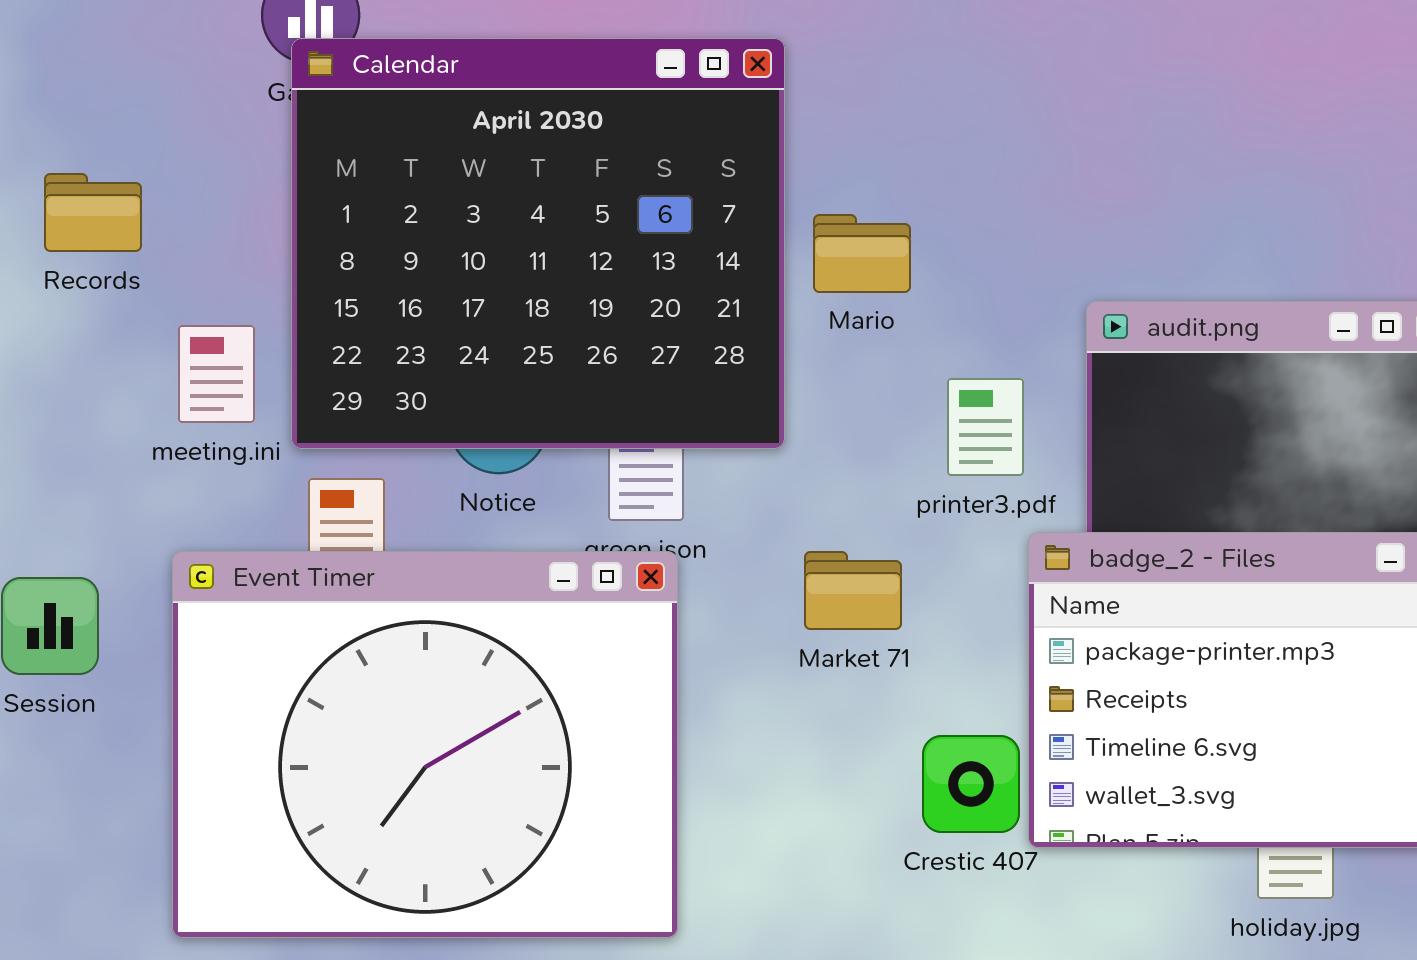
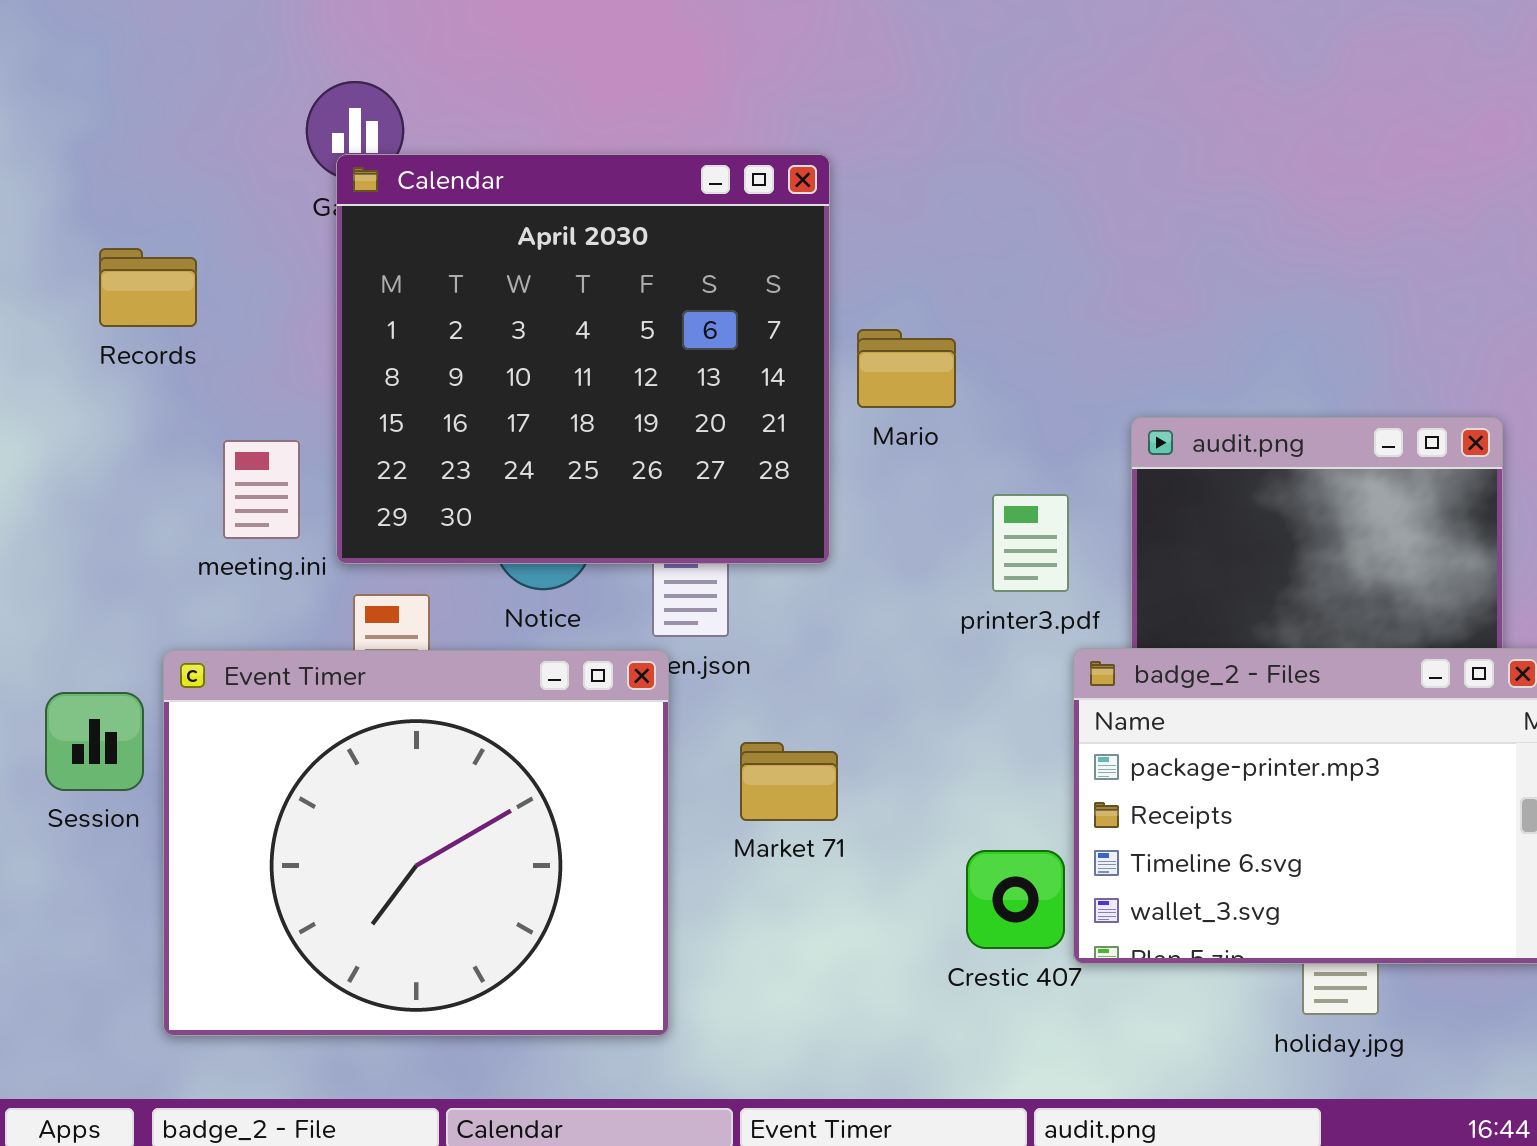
Records: [44,173,142,252] -> [99,248,197,327], moved
Event Timer: [172,551,678,938] -> [163,650,669,1036], moved
Market 71: [804,551,902,630] -> [740,742,838,821], moved

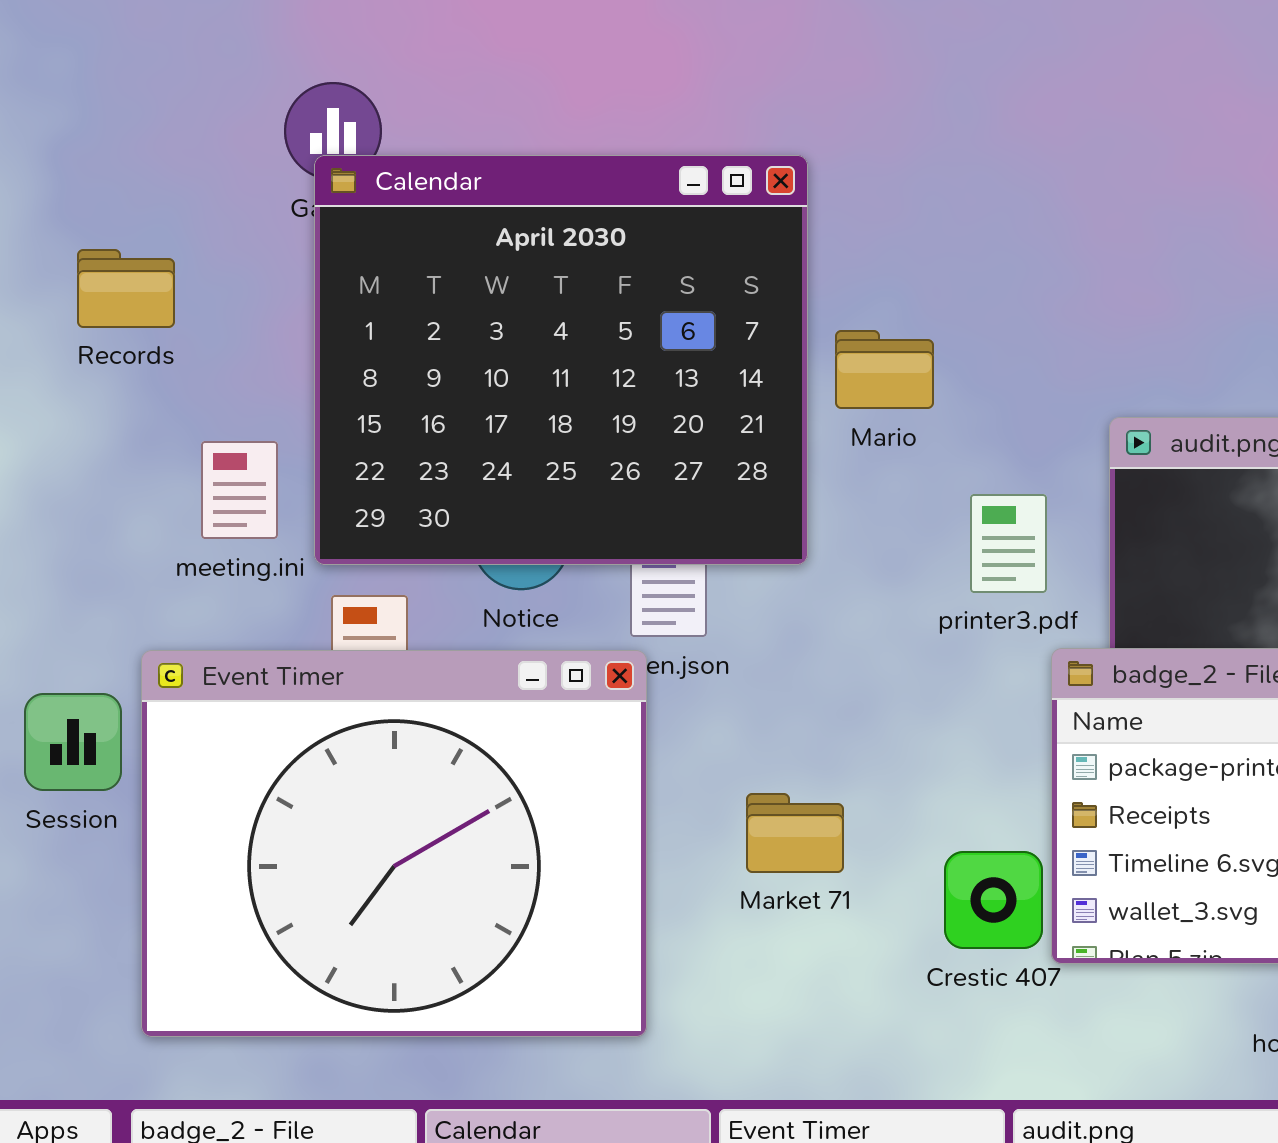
Market 71: [740,742,838,821] -> [746,793,844,873], moved

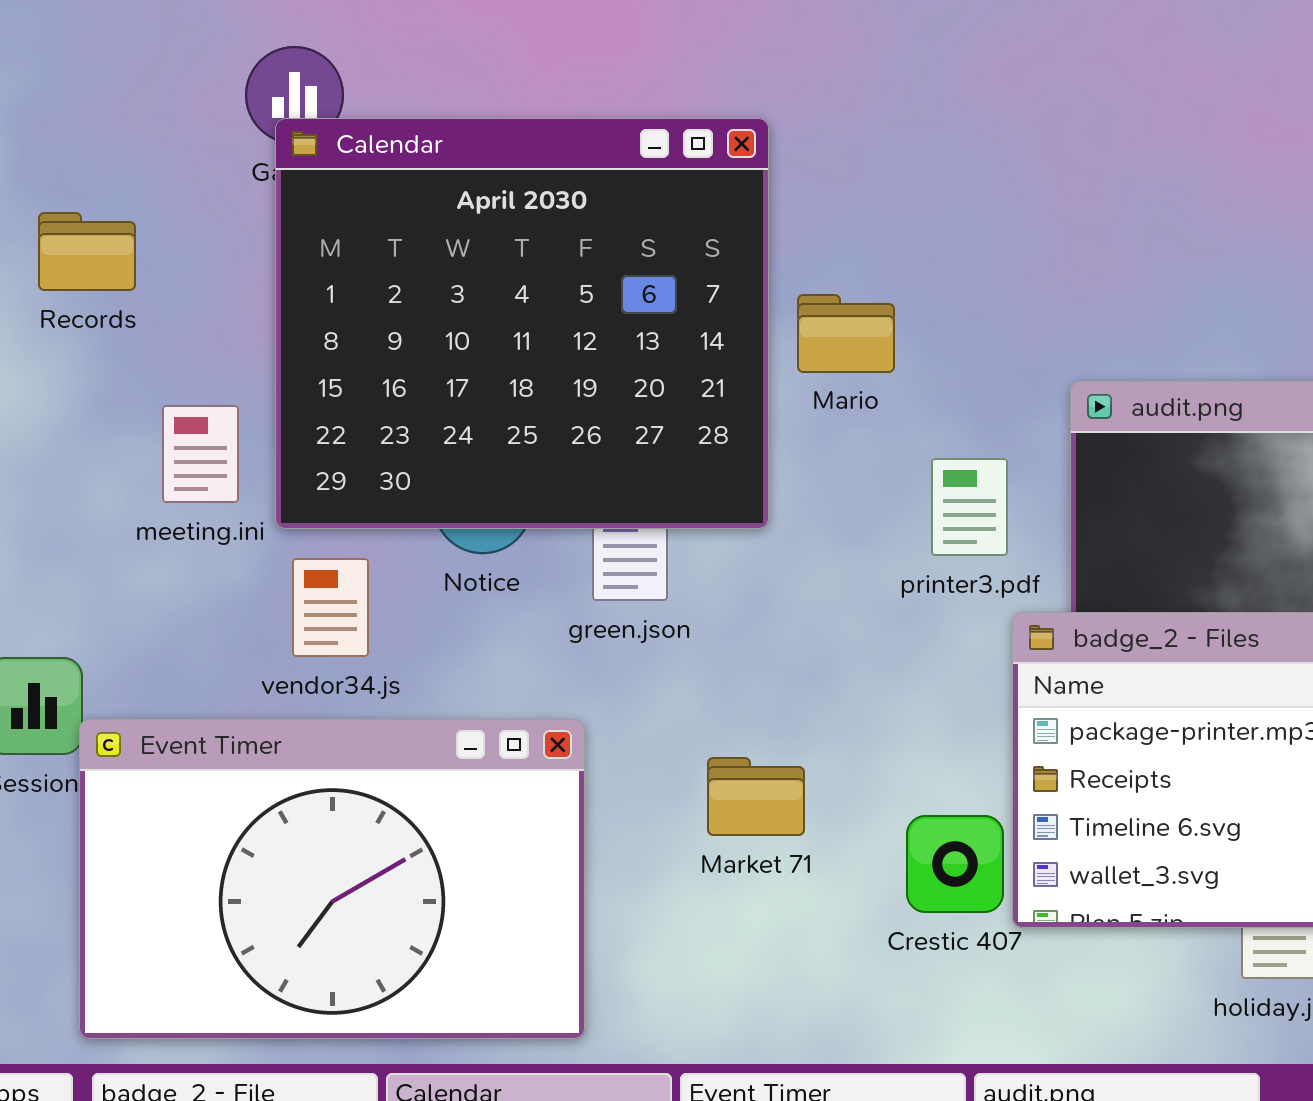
Event Timer: [141,650,647,1037] -> [79,719,585,1039], moved, resized

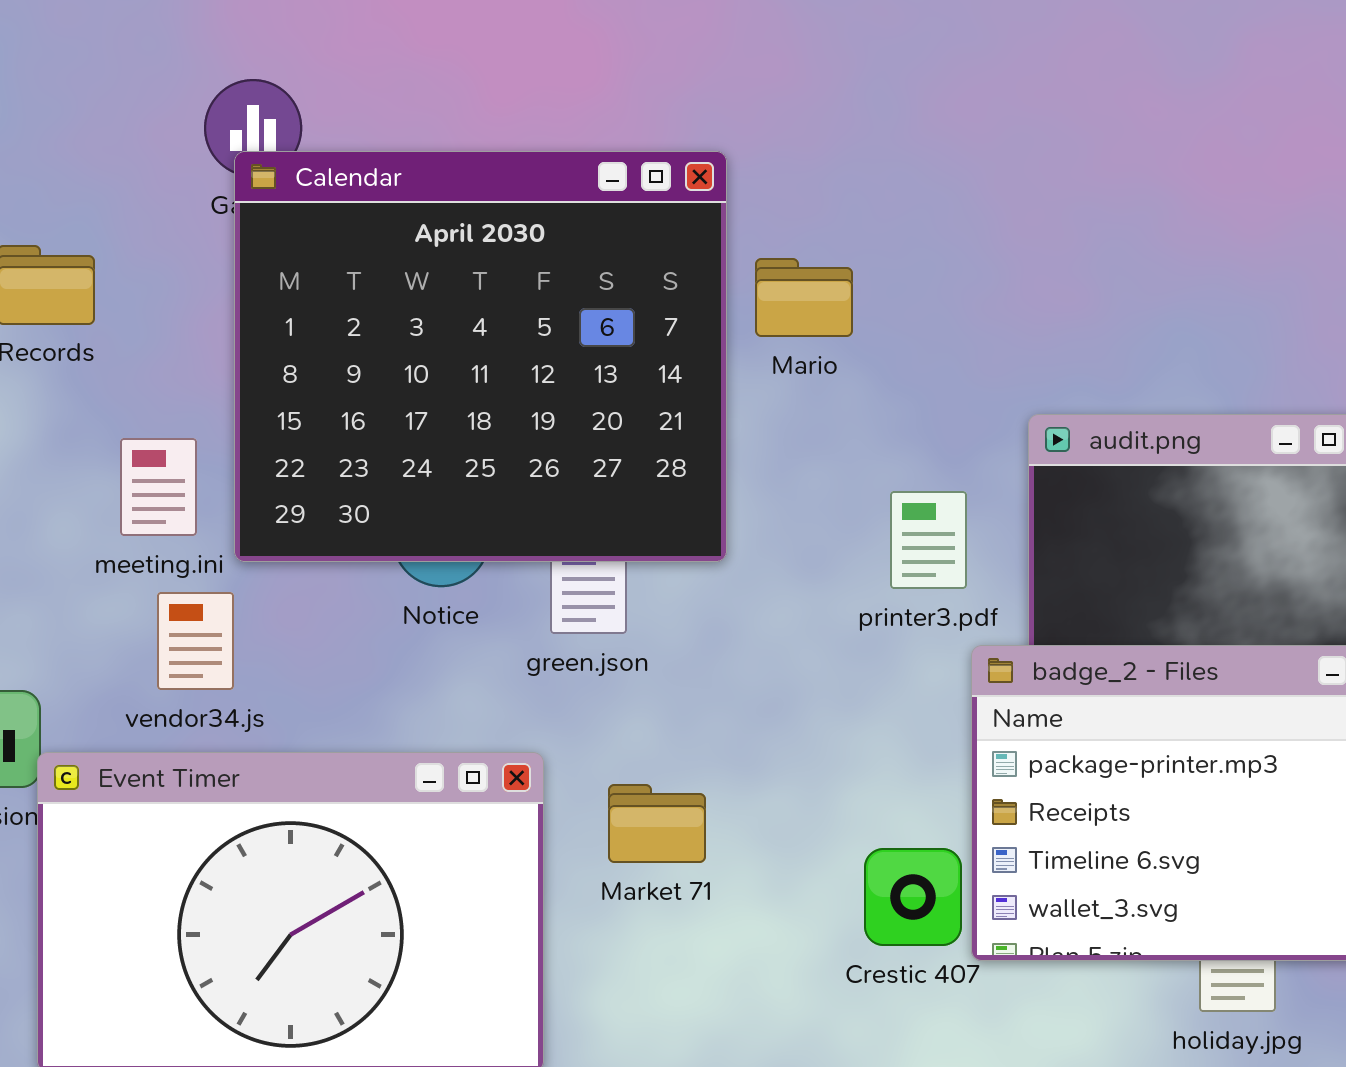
Mario: [797,294,895,373] -> [755,258,853,337], moved
vendor34.js: [292,558,369,657] -> [157,592,234,690], moved
Market 71: [707,757,805,836] -> [608,784,706,863], moved

